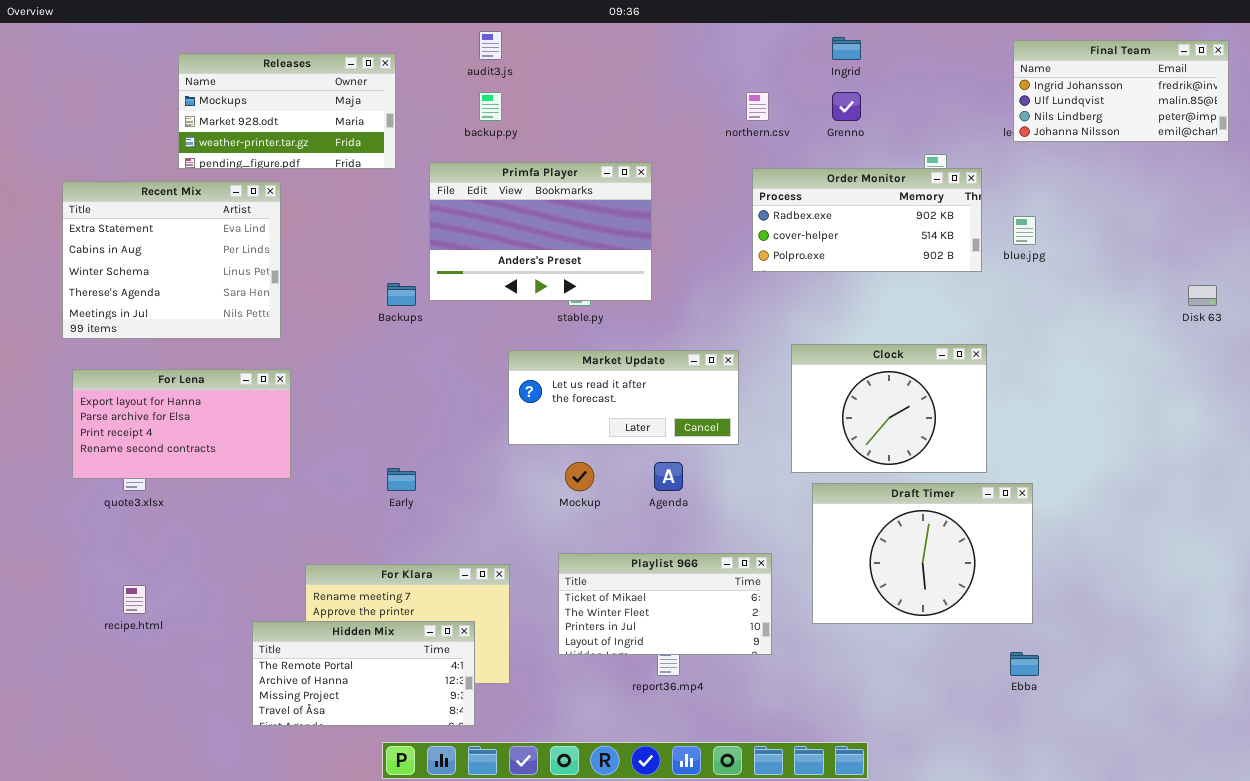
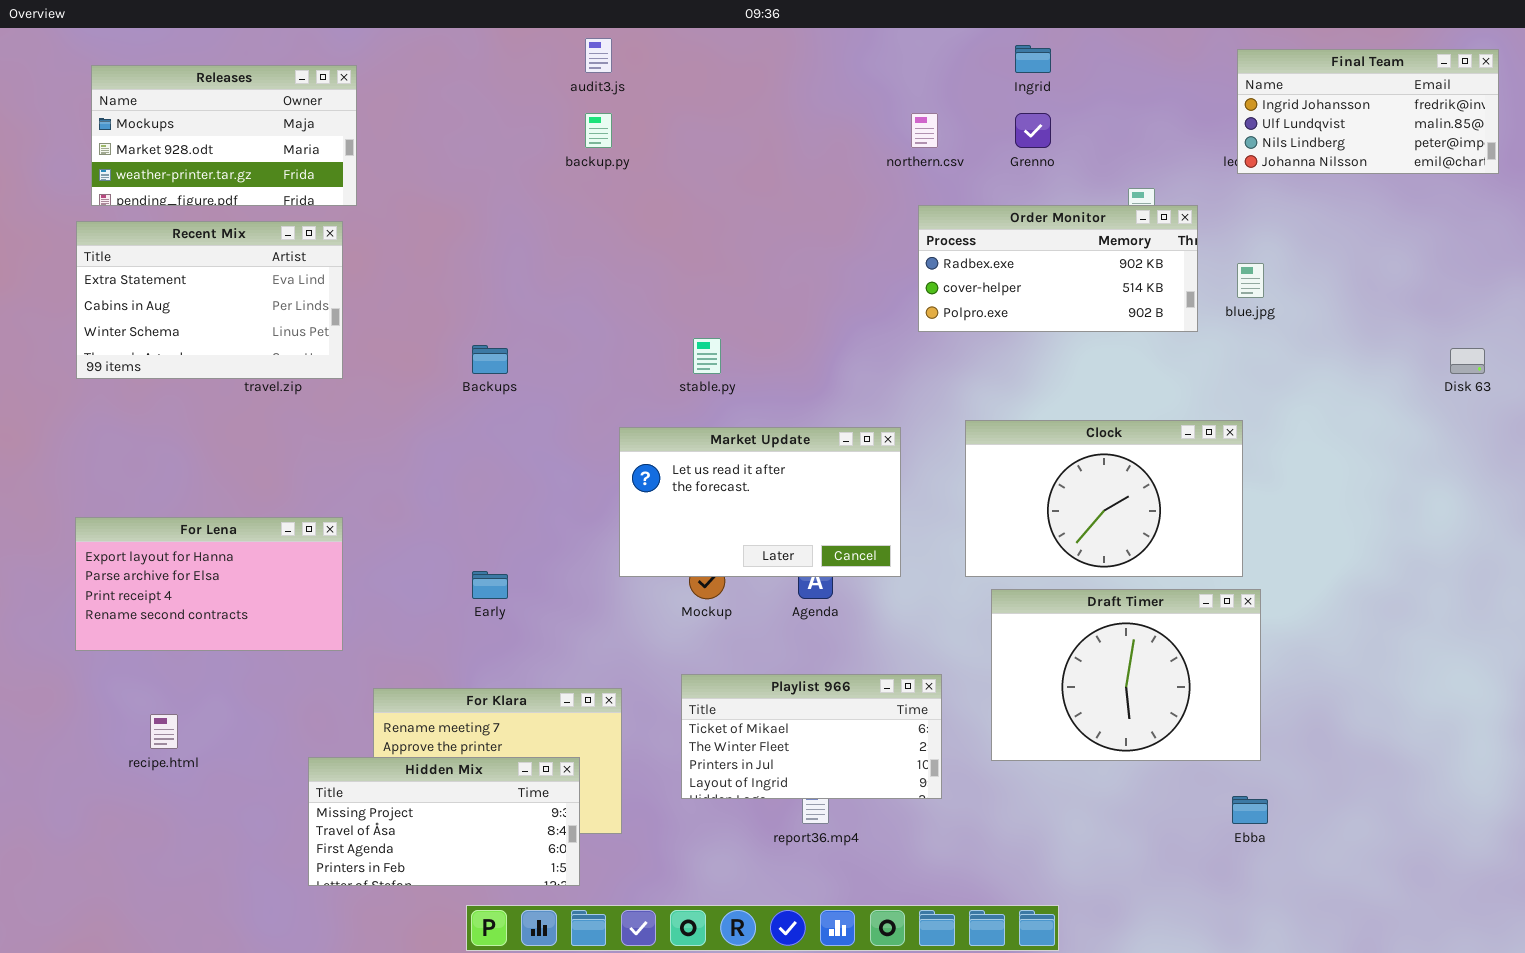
Releases: [178,53,396,169] -> [91,65,357,206], moved
Primfa Player: [429,162,652,301] -> none, closed
Recent Mix: [62,181,281,339] -> [76,221,343,379], resized
Clock: [791,344,987,473] -> [965,420,1243,577], resized
Market Update: [508,350,739,445] -> [619,427,901,577], resized
For Lena: [72,369,291,479] -> [75,517,343,651], moved
Hidden Mix: [252,621,475,726] -> [308,757,580,886], scrolled down 2 rows

